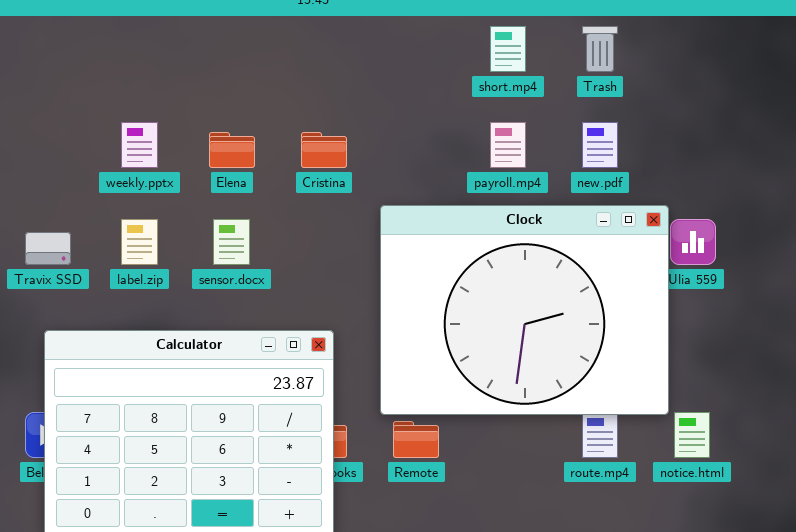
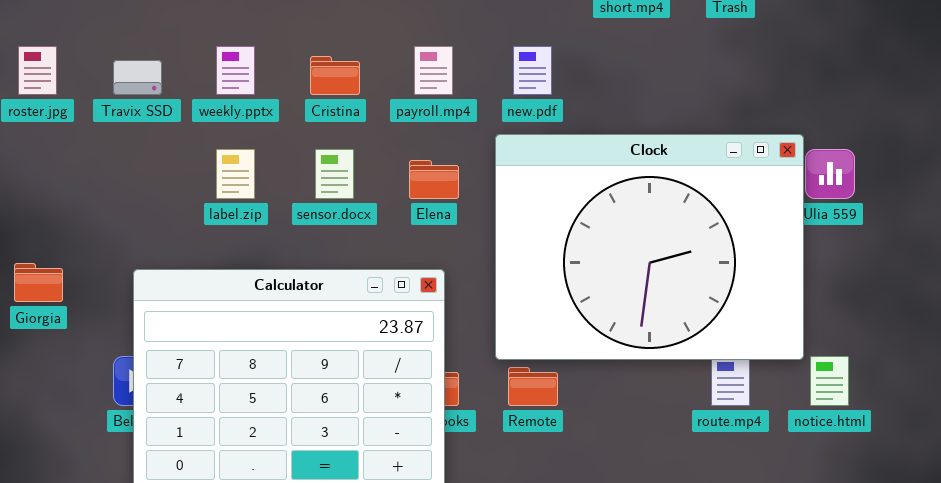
payroll.mp4: [490,122,526,168] -> [414,46,453,95], moved
new.pdf: [582,122,618,168] -> [513,46,552,95], moved
Elena: [209,132,255,168] -> [409,160,459,199], moved
Cristina: [301,132,347,168] -> [310,56,360,95], moved
Travix SSD: [25,232,71,265] -> [113,60,162,95], moved

